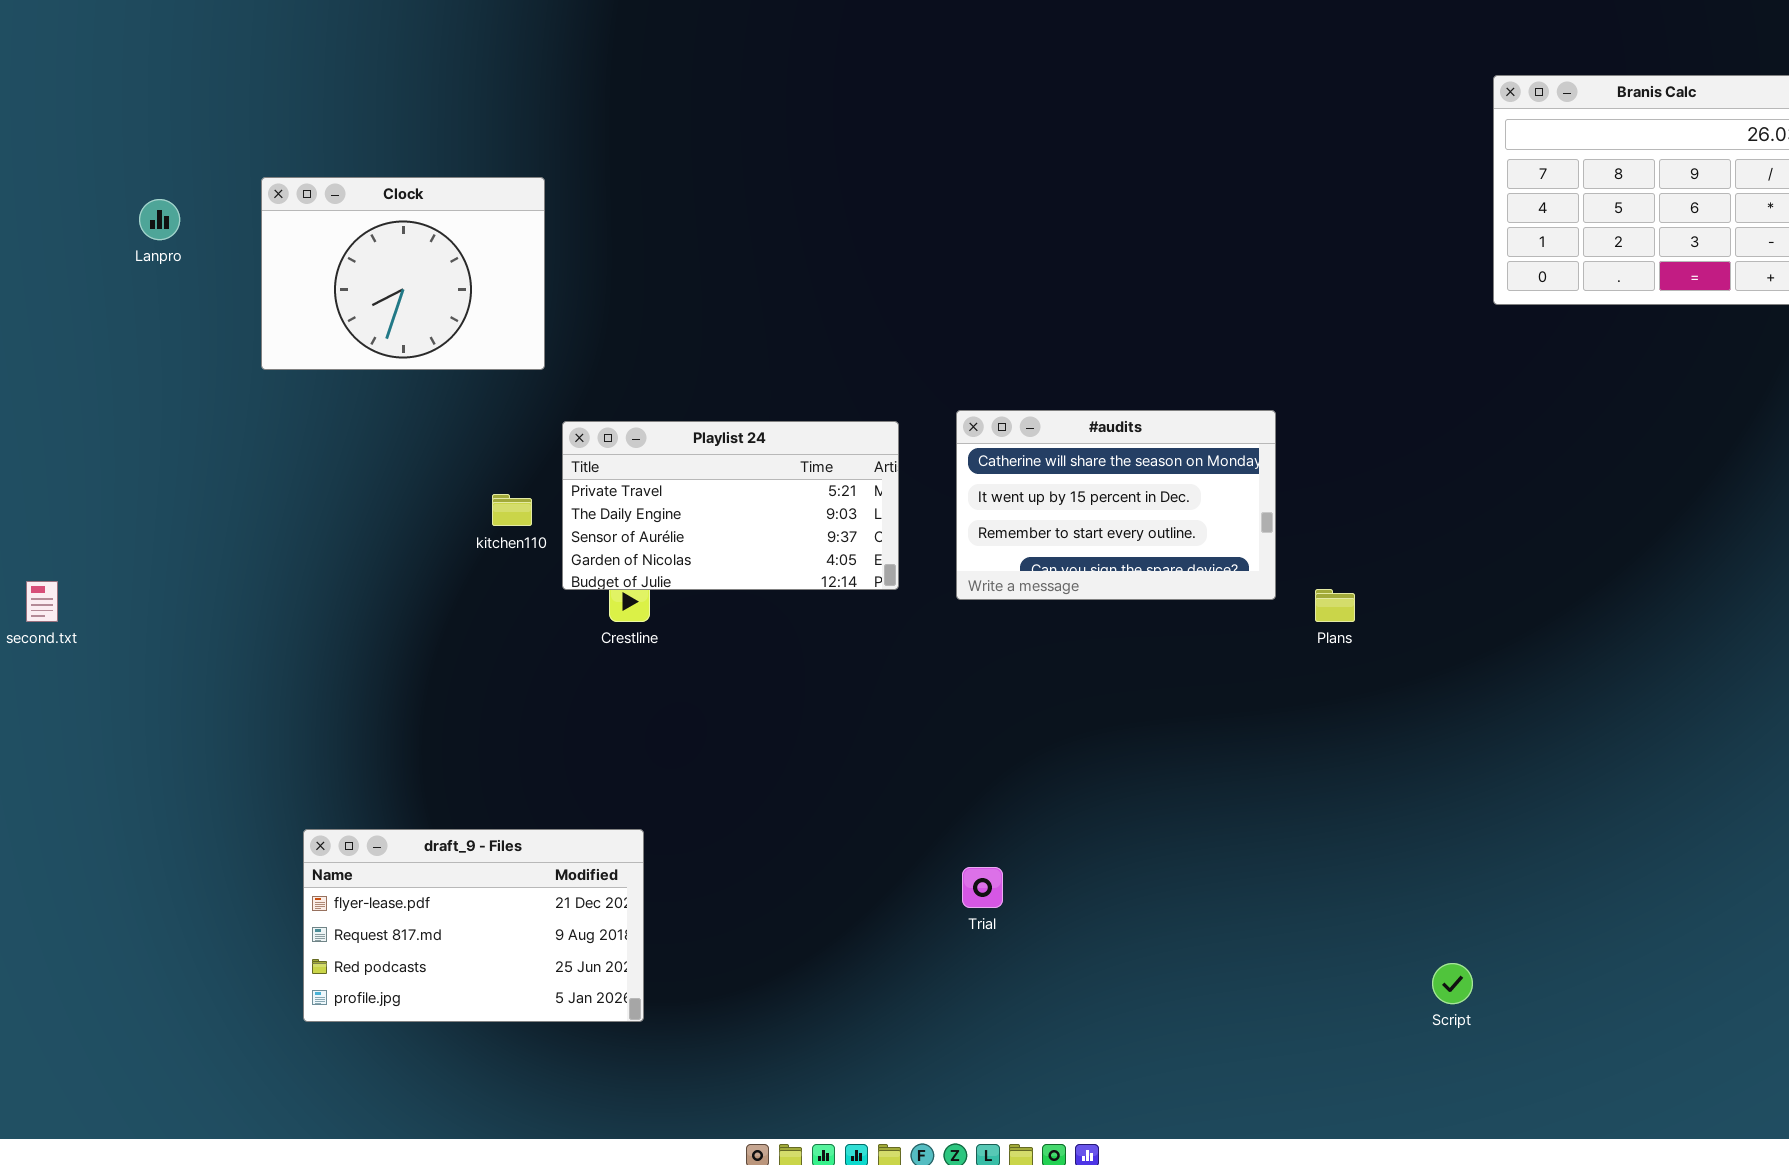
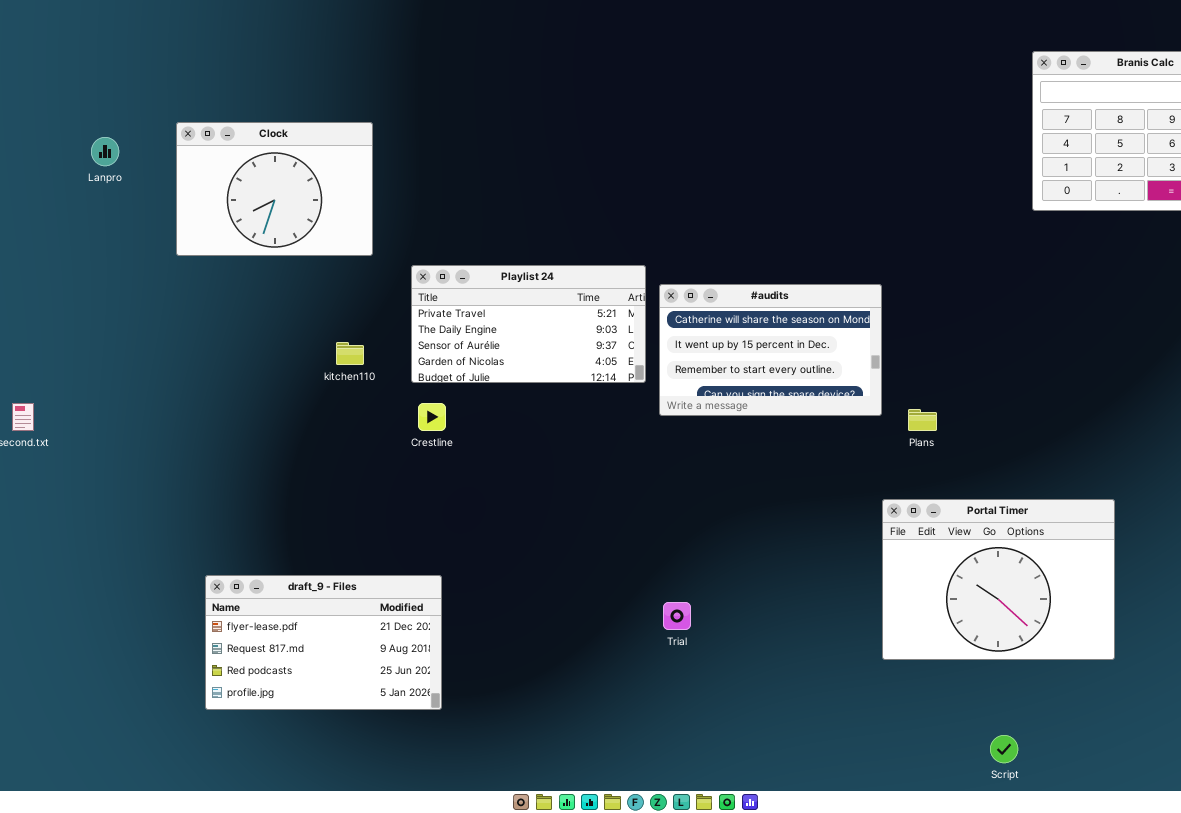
Playlist 24: [562,421,899,590] -> [411,265,646,383], moved
Portal Timer: none -> [882,499,1115,660], opened
Script: [1432,963,1473,1004] -> [990,735,1018,763], moved

